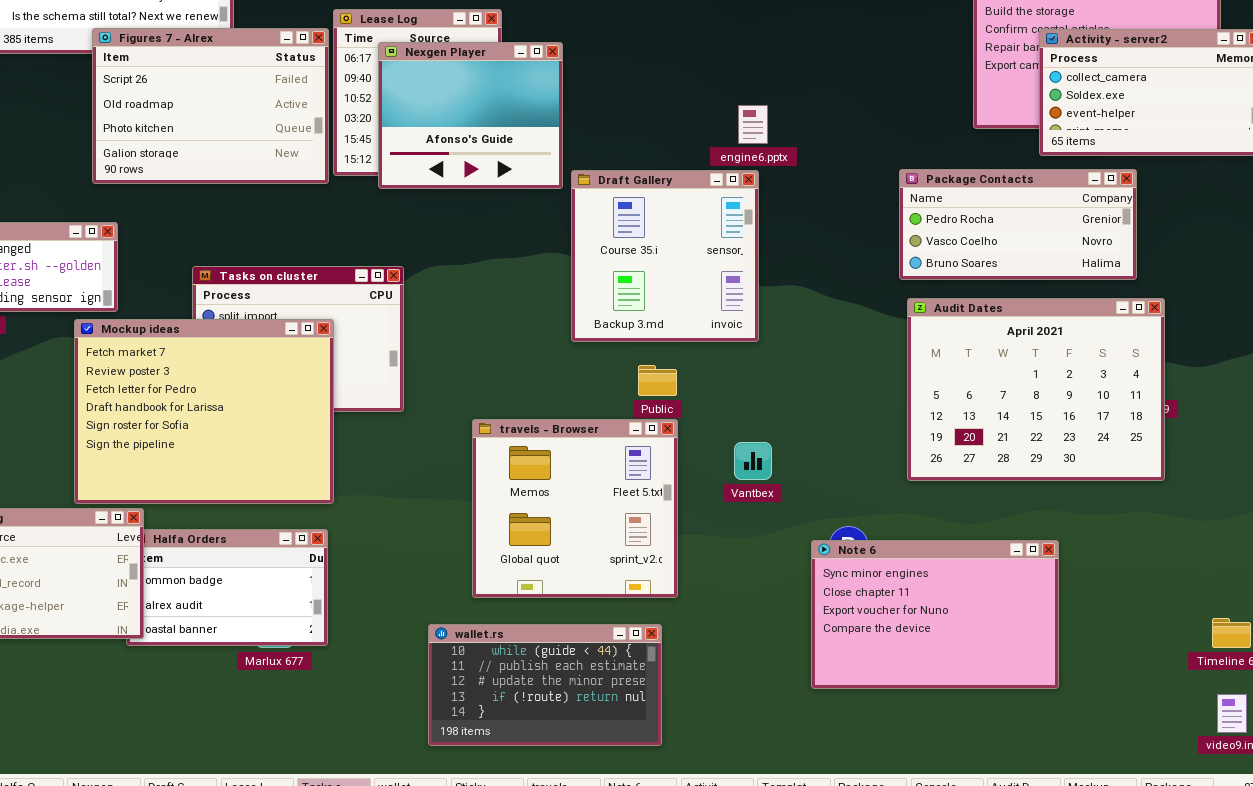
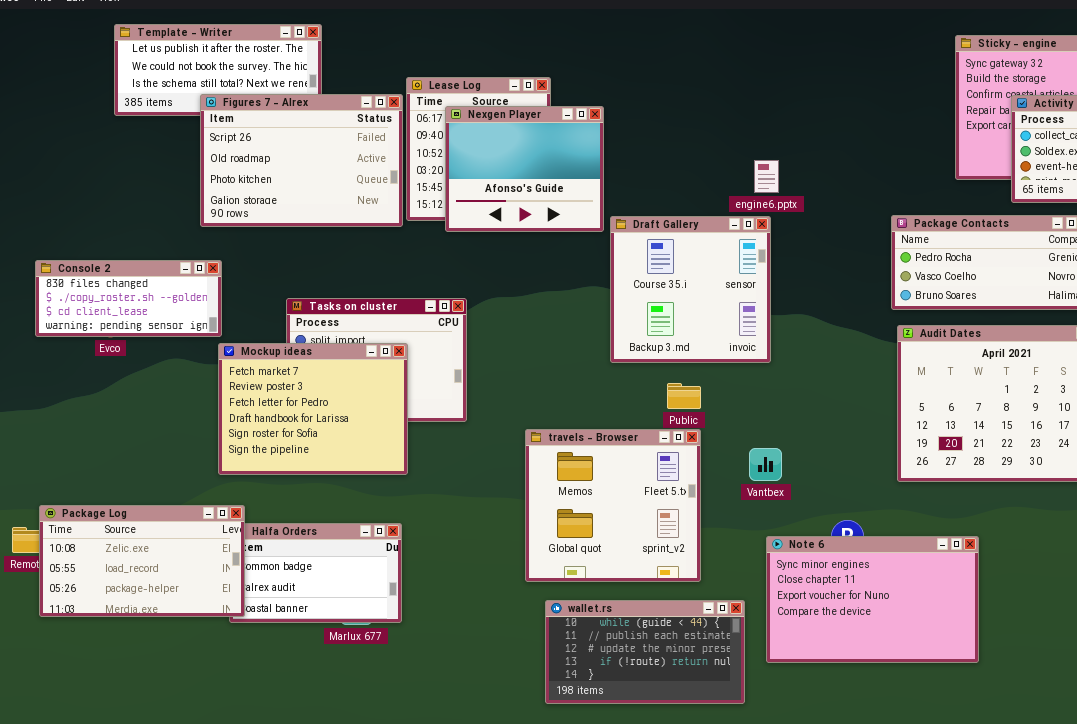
Mockup ideas: [74,319,334,504] -> [218,343,408,475], resized
Note 6: [811,540,1059,689] -> [766,536,979,663], moved
wallet.rs: [428,624,662,746] -> [545,600,745,704], moved

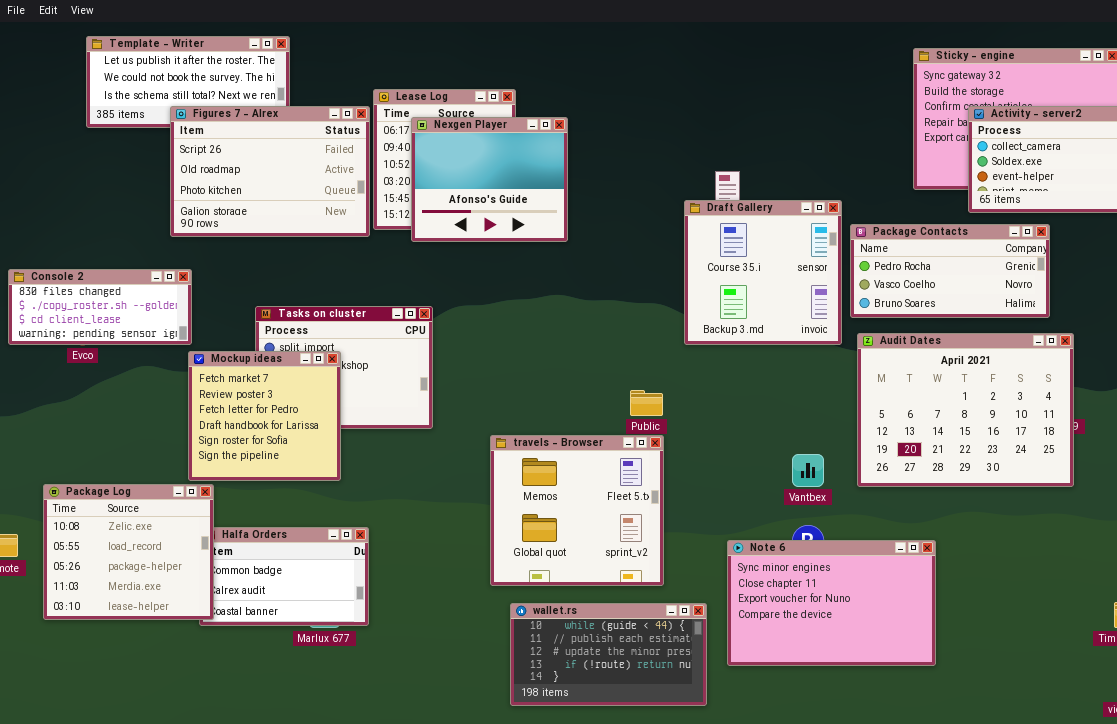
Draft Gallery: [610,216,771,363] -> [684,200,842,345], moved
Mockup ideas: [218,343,408,475] -> [188,351,341,481], resized
Vantbex: [749,448,782,481] -> [792,454,824,487], moved
Package Log: [39,505,245,617] -> [43,484,214,620], resized

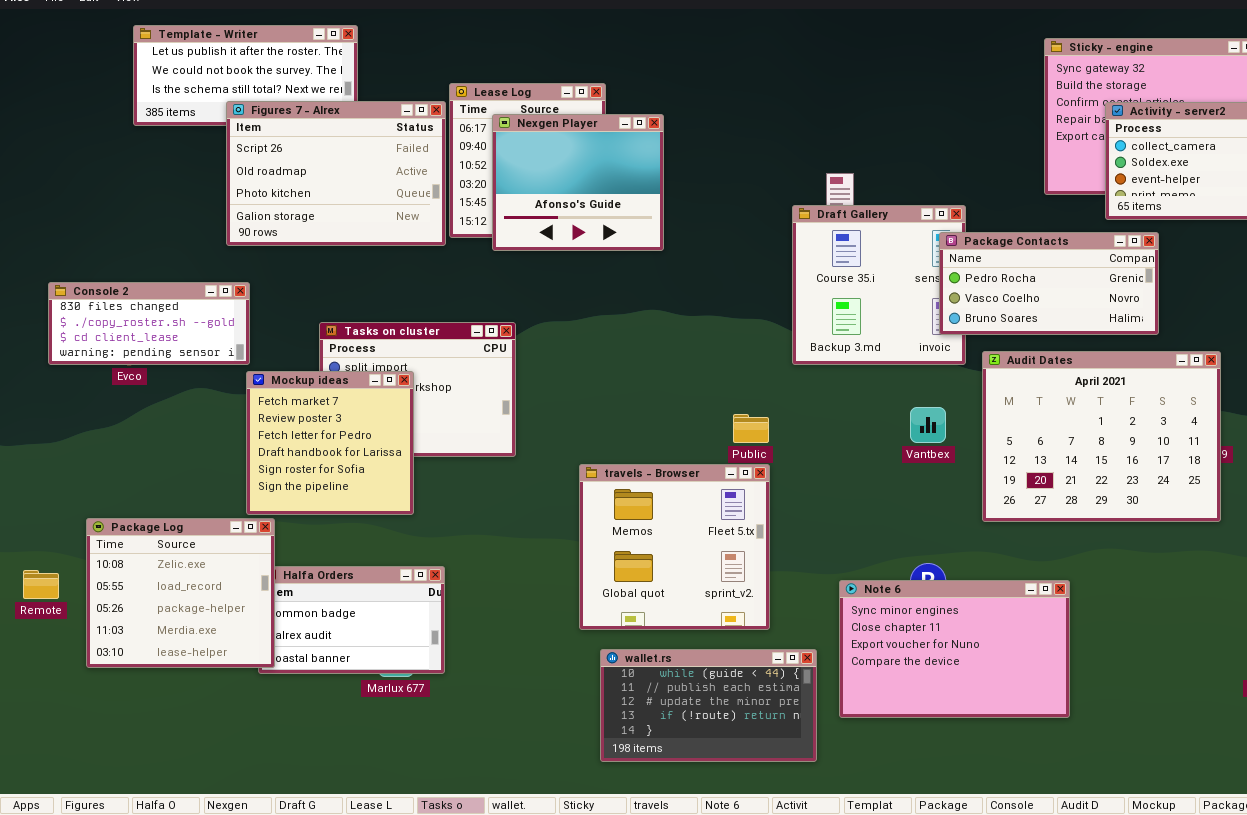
Package Contacts: [850,224,1050,318] -> [939,232,1159,335], moved
Vantbex: [792,454,824,487] -> [910,407,946,443], moved

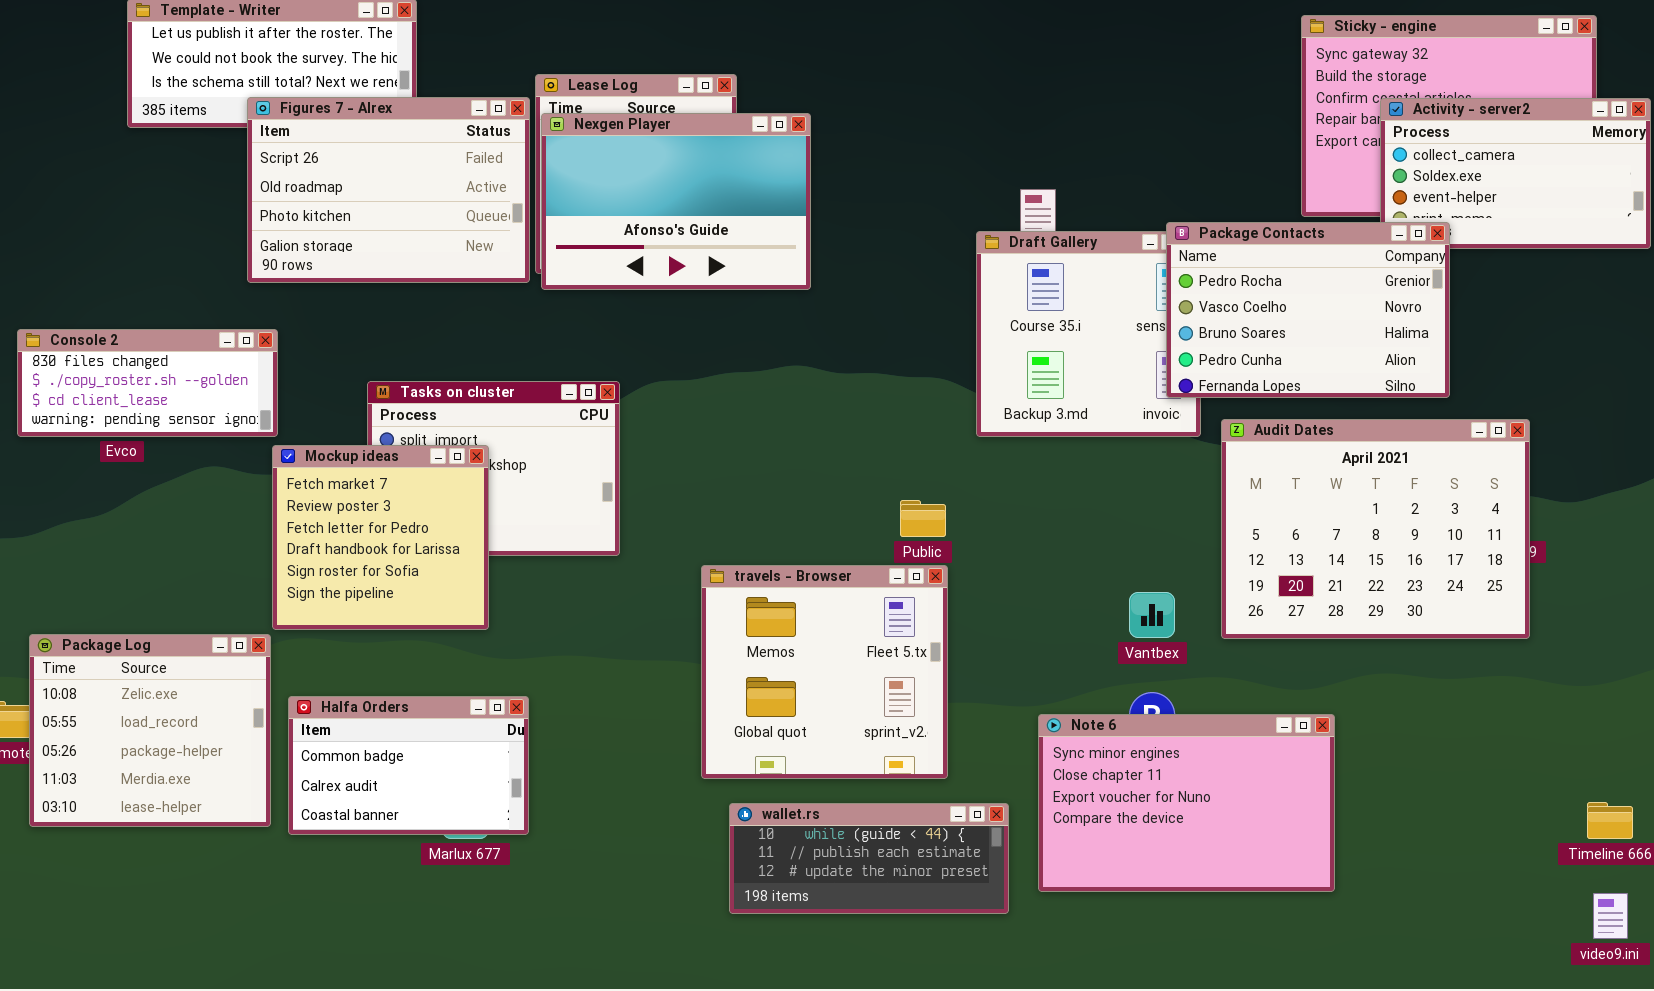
Nexgen Player: [492,114,664,251] -> [541,113,811,290], resized
Package Contacts: [939,232,1159,335] -> [1166,222,1450,398], resized
Vantbex: [910,407,946,443] -> [1129,592,1175,638], moved
Package Log: [86,518,275,668] -> [29,634,271,827], moved
wallet.rs: [600,649,817,762] -> [729,803,1009,914], resized

